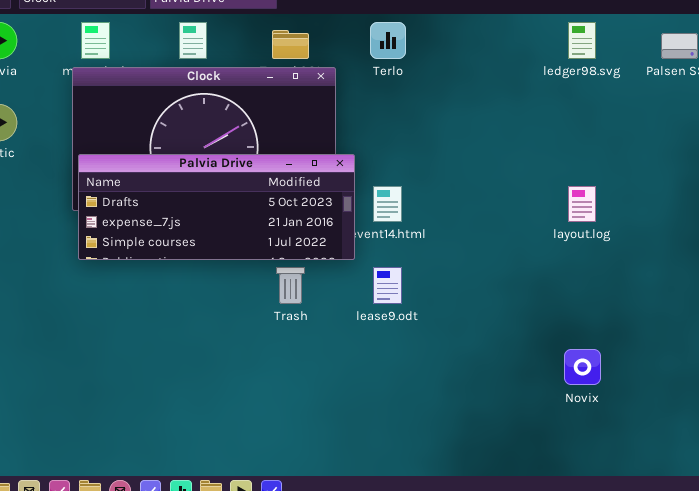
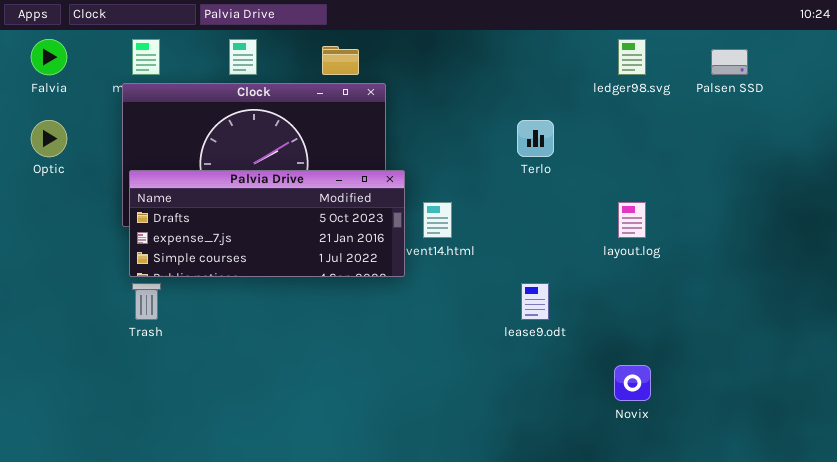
Terlo: [370,22,406,59] -> [517,120,554,157], moved
Trash: [276,267,305,304] -> [132,283,161,320], moved
lease9.odt: [373,267,402,304] -> [521,283,549,320], moved

